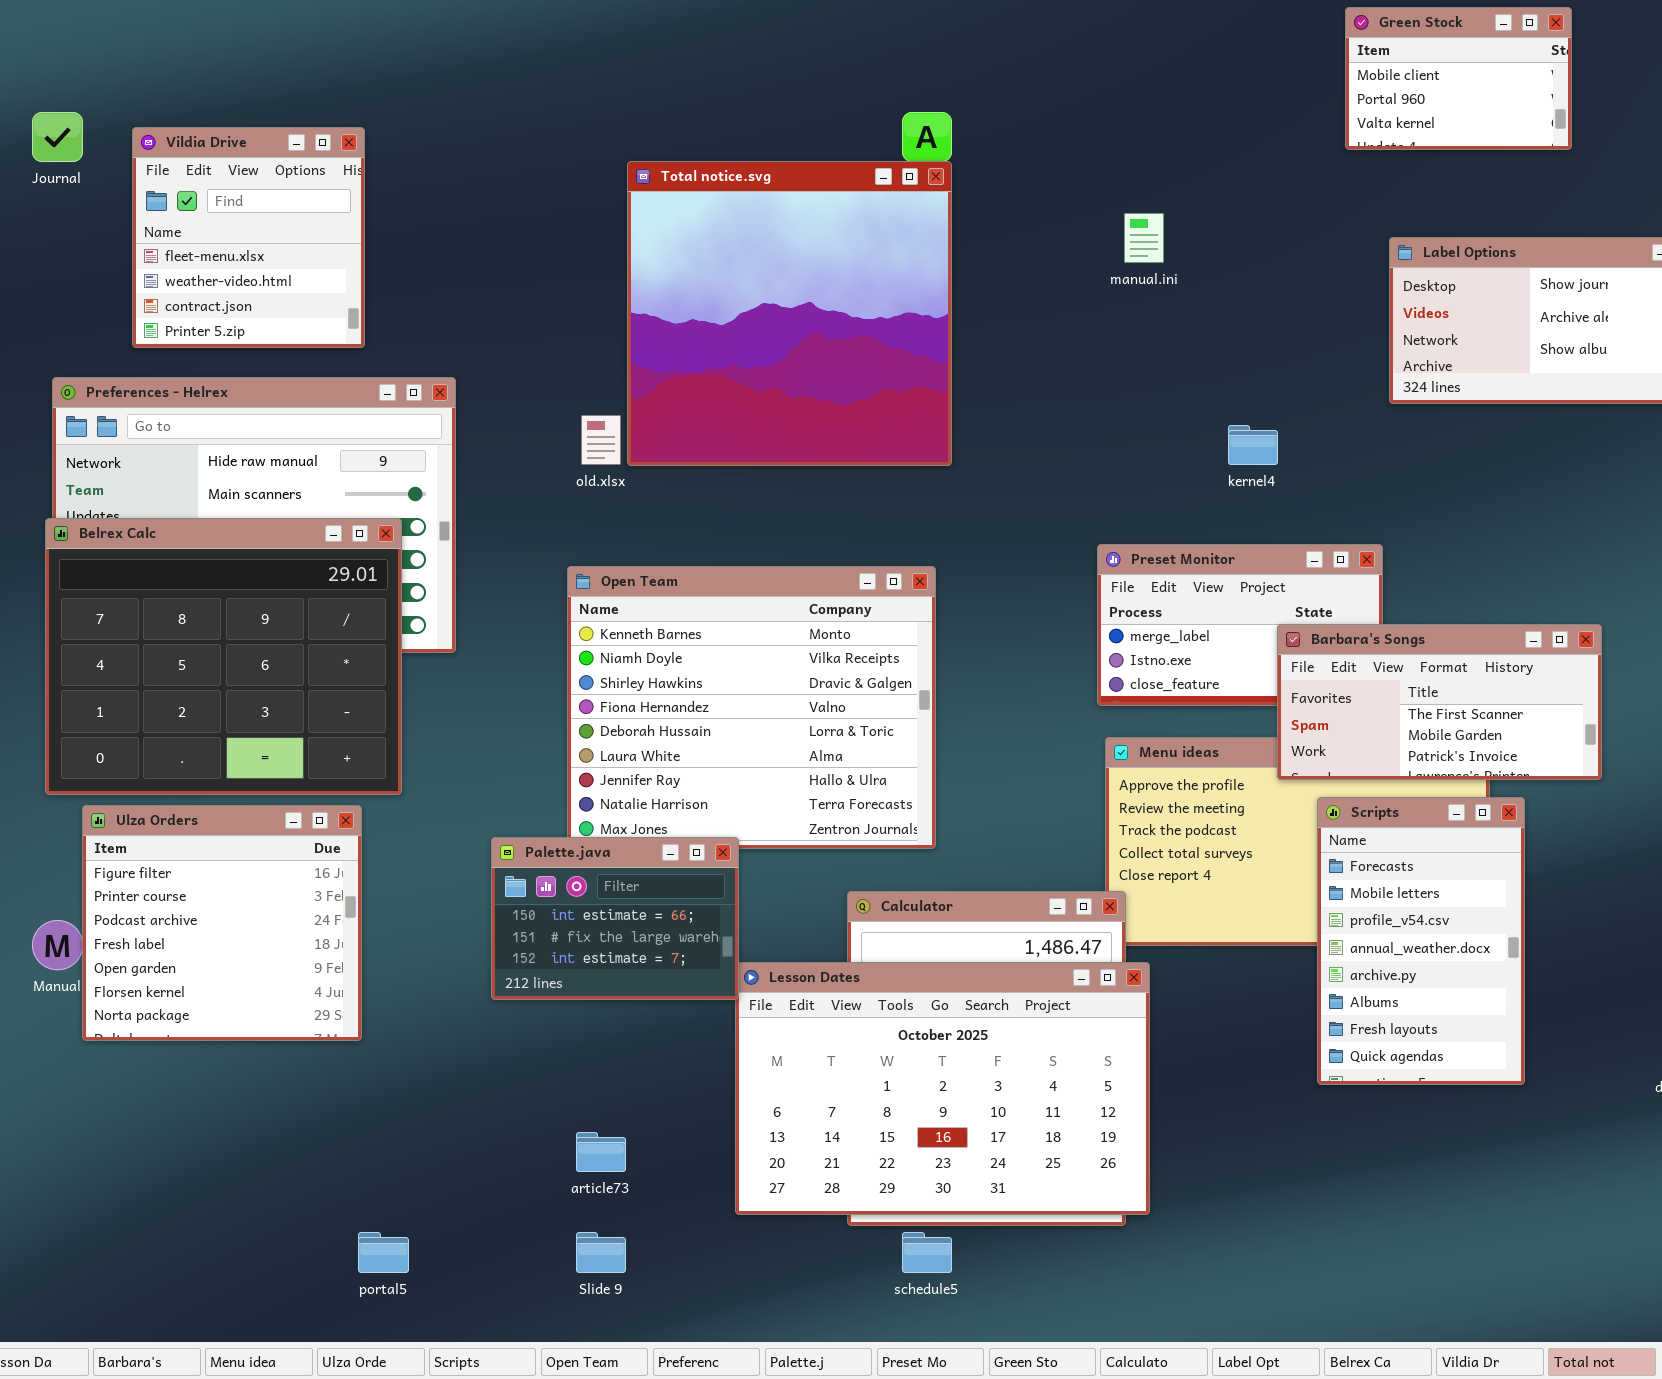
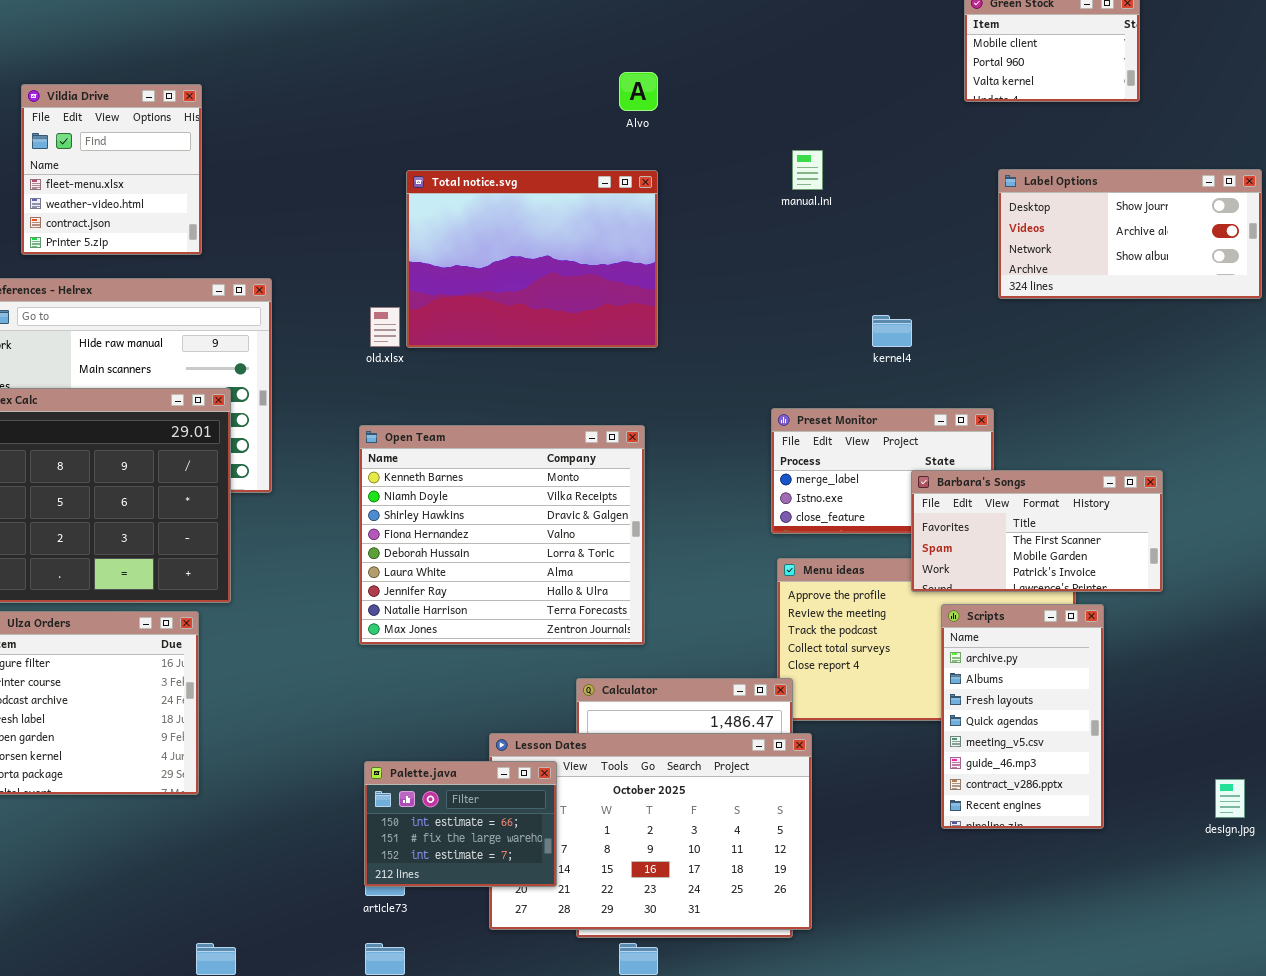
Total notice.svg: [627,161,952,466] -> [406,170,658,348], resized
Scripts: [1317,797,1525,1085] -> [941,604,1104,829], scrolled down 4 rows
Palette.java: [491,837,739,1000] -> [364,761,557,887], moved

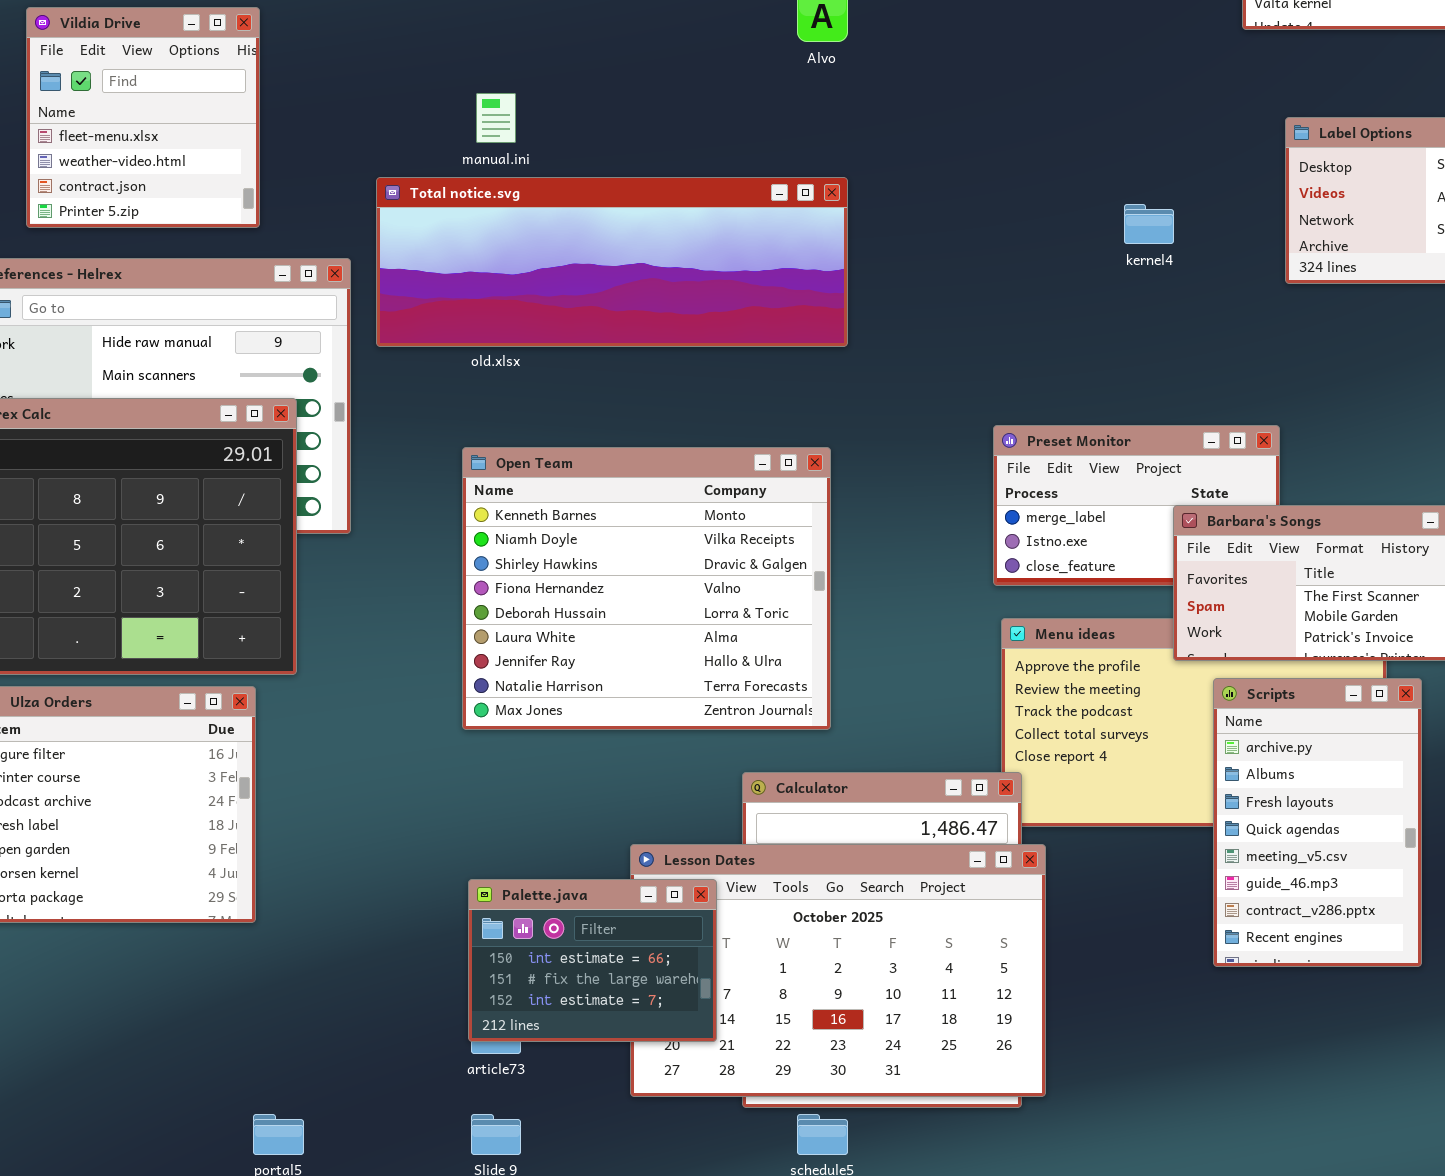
manual.ini: [792,150,823,190] -> [476,93,516,143], moved
Total notice.svg: [406,170,658,348] -> [376,177,848,347], resized
kernel4: [872,315,912,347] -> [1124,204,1174,244], moved

